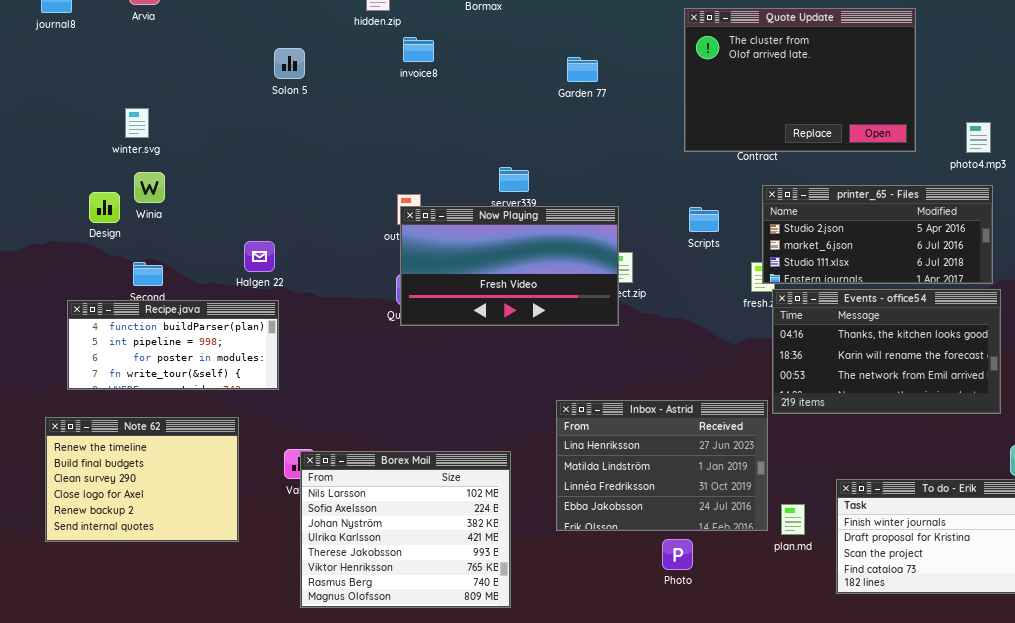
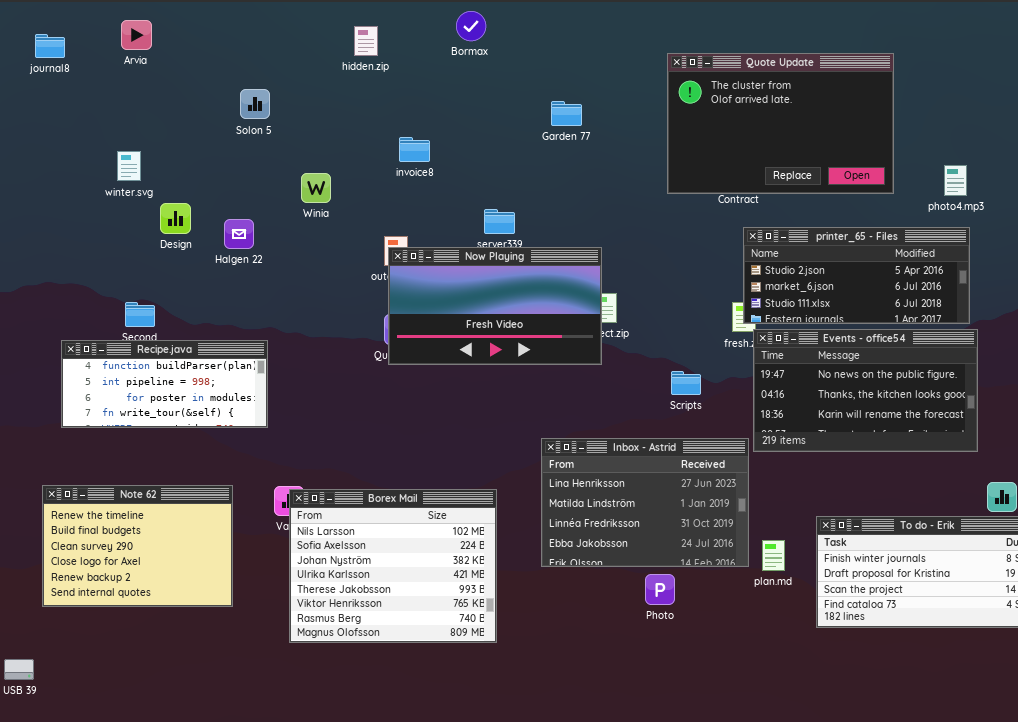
invoice8: [403,37,434,62] -> [399,137,430,162], moved
Solon 5: [274,48,305,79] -> [240,89,270,119], moved
Winia: [134,172,165,203] -> [301,173,331,203], moved
Design: [89,192,120,223] -> [160,203,191,234], moved
Scripts: [689,207,719,232] -> [671,371,701,395], moved
Halgen 22: [244,241,275,272] -> [224,219,254,249], moved
Events - office54: [772,289,1001,414] -> [753,329,978,452], scrolled up 1 row
Note 62: [45,417,239,542] -> [42,485,233,607], moved

